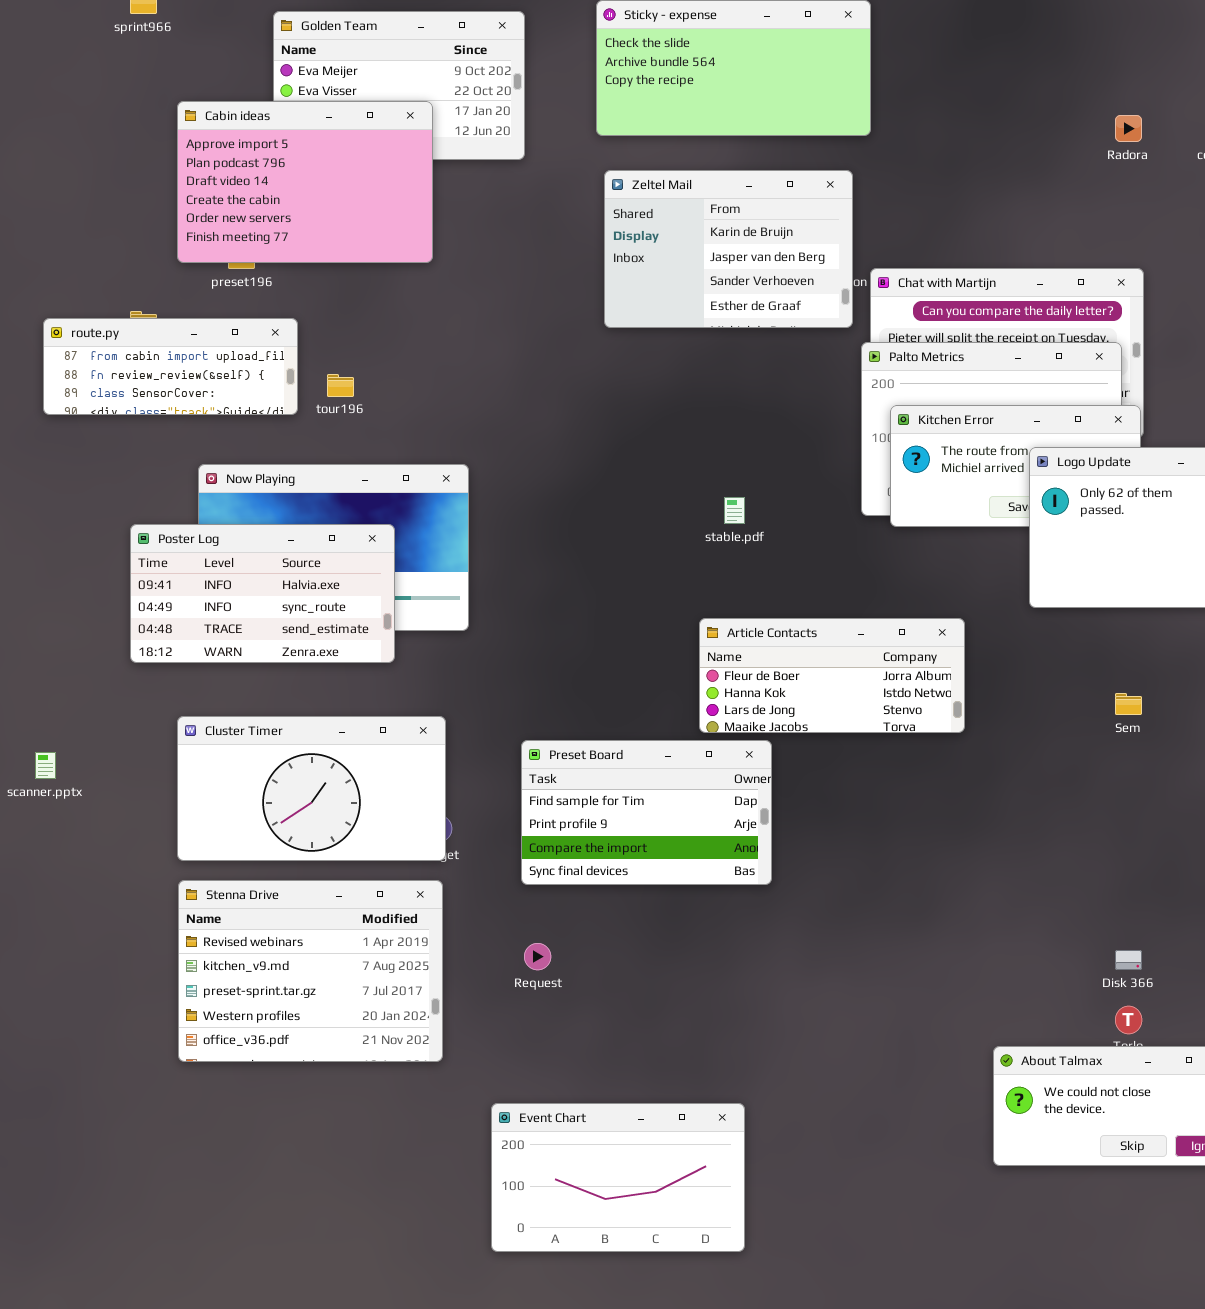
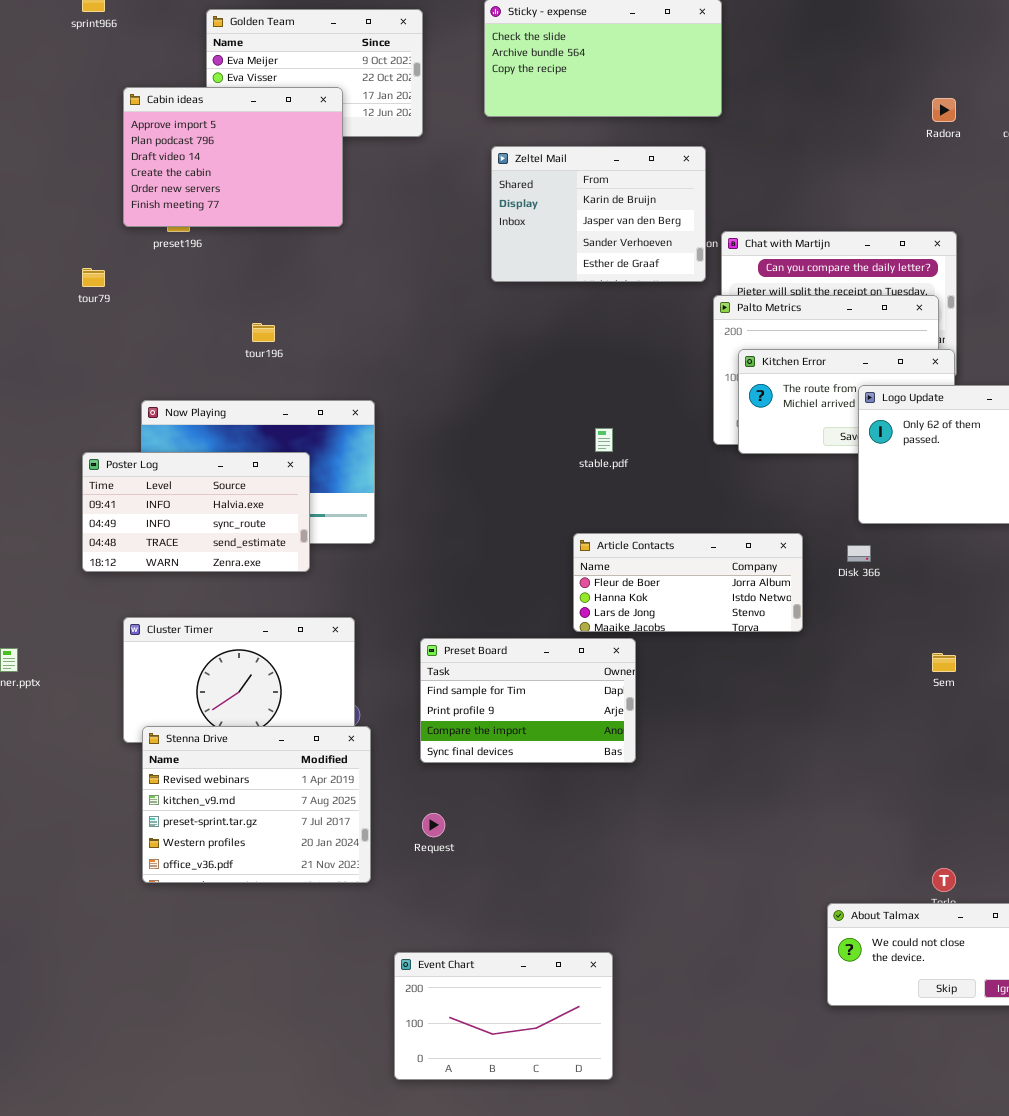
route.py: [43,318,298,415] -> none, closed
Sem: [1115,693,1142,715] -> [932,653,956,672], moved
Stenna Drive: [178,880,443,1062] -> [142,726,371,883], moved
Disk 366: [1115,950,1142,970] -> [847,545,871,562], moved

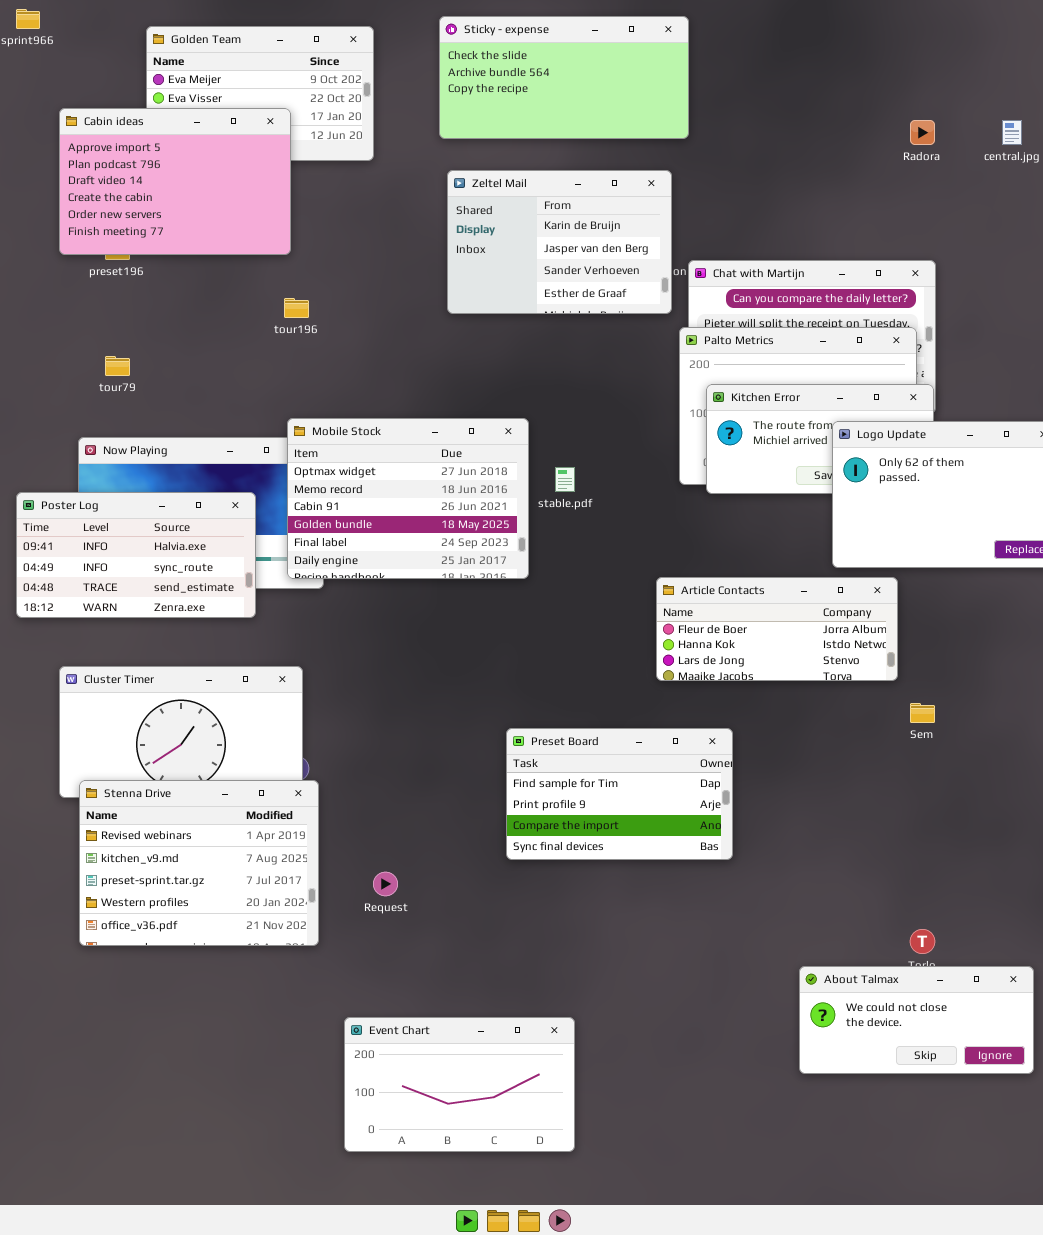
tour79: [82,268,105,287] -> [105,356,130,376], moved
tour196: [252,323,275,342] -> [284,298,309,318], moved
Mobile Stock: none -> [287,418,529,579], opened
Article Contacts: [573,533,803,632] -> [656,577,898,681], moved
Preset Board: [420,638,636,763] -> [506,728,733,860], moved

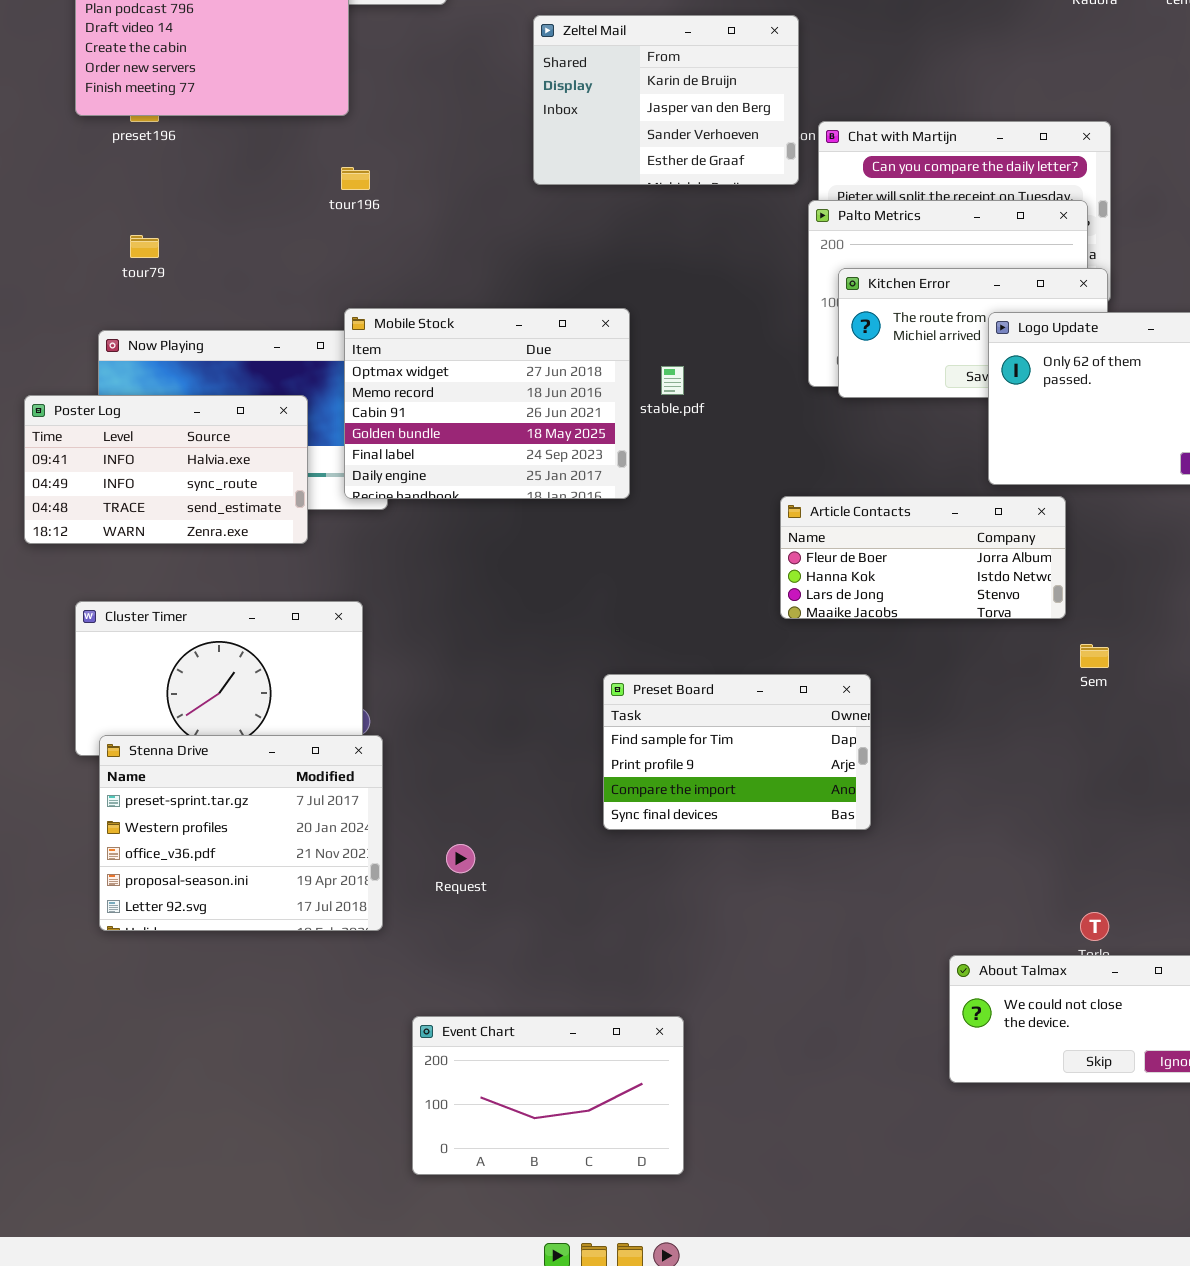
Stenna Drive: [79,780,319,946] -> [99,735,383,931], scrolled down 2 rows

